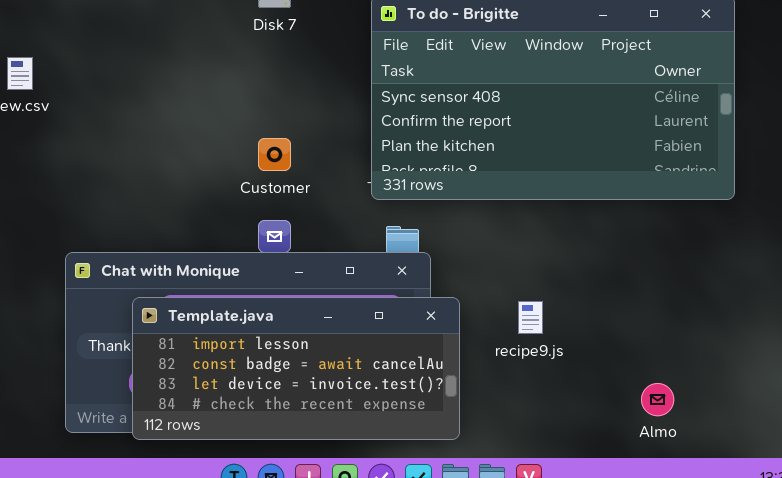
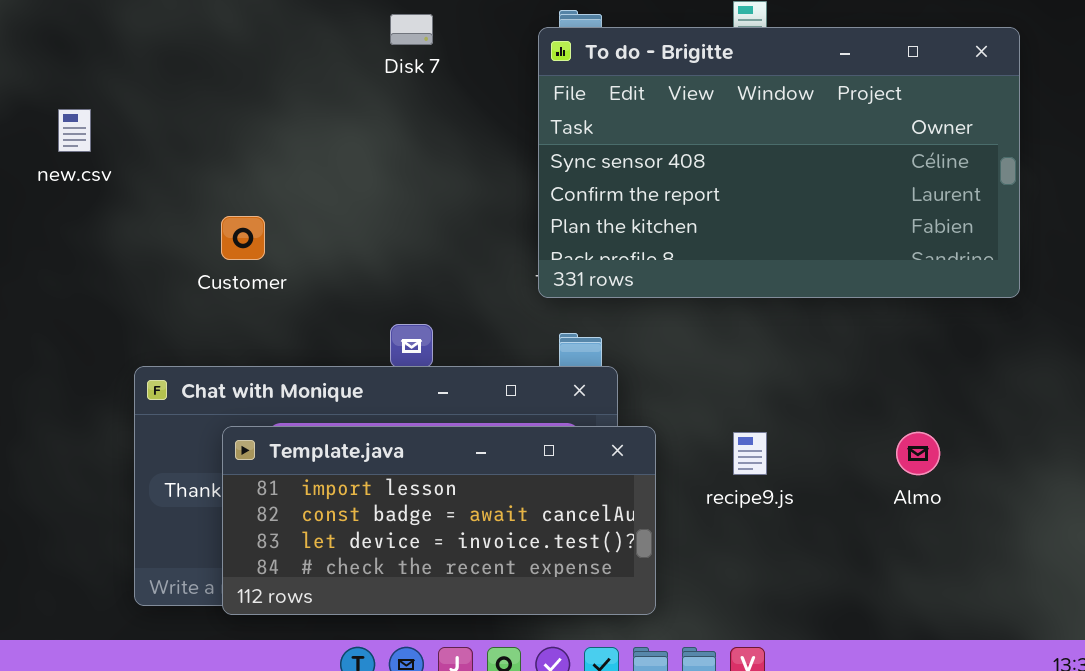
Customer: [258,138,291,171] -> [221,216,265,260], moved
Almo: [641,383,674,416] -> [896,432,940,475], moved

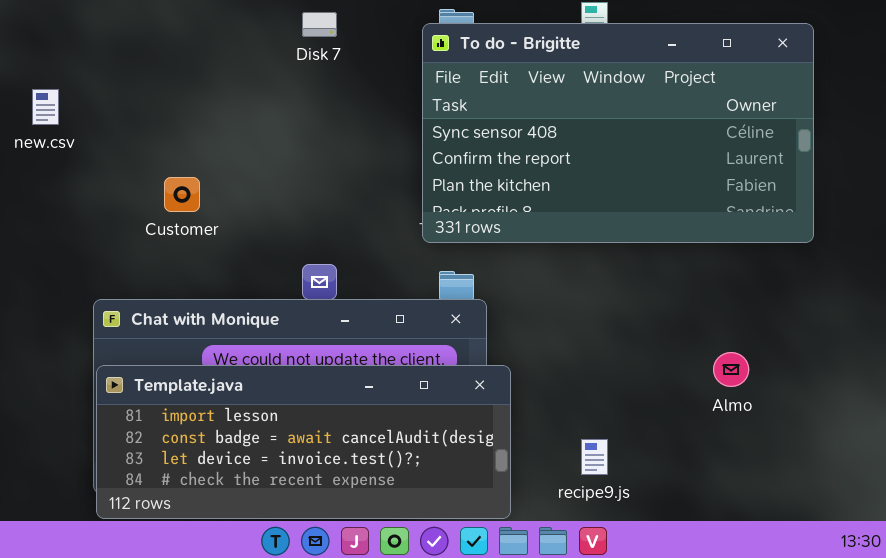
Template.java: [222,426,656,615] -> [96,365,511,519], moved, resized
recipe9.js: [733,432,767,475] -> [581,439,608,475], moved

